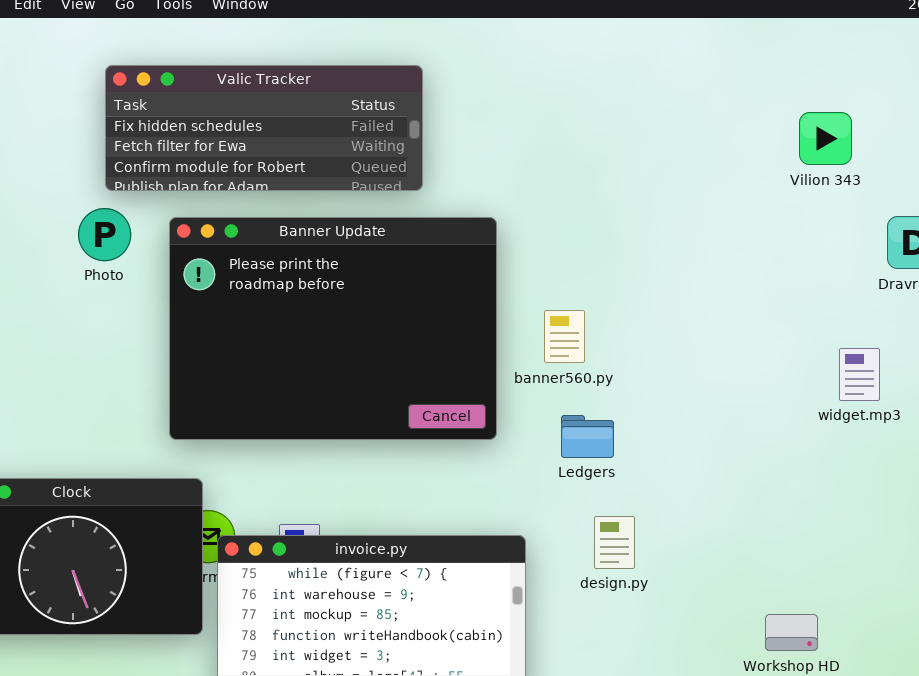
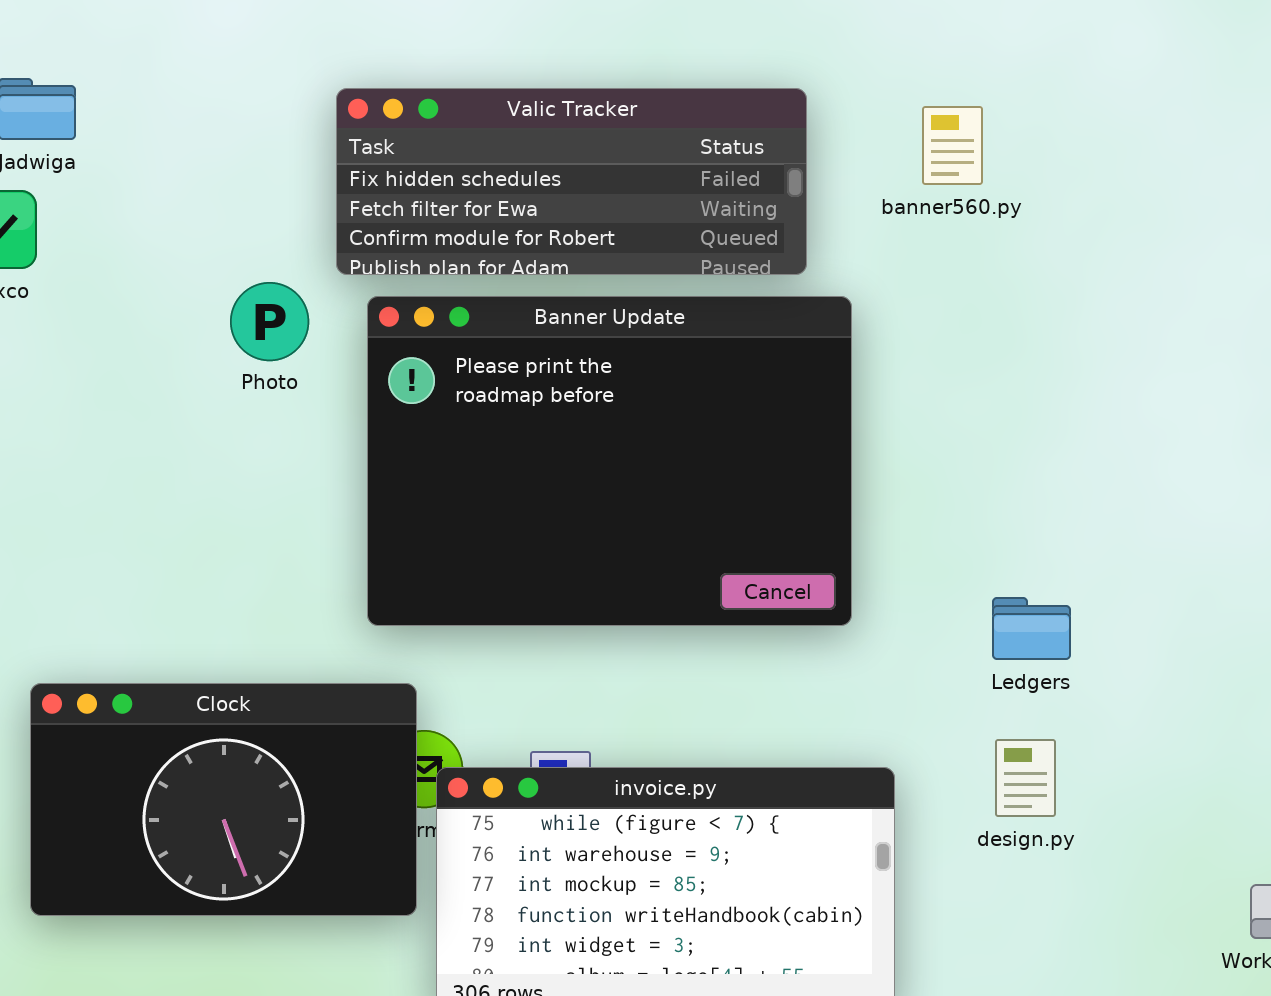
Valic Tracker: [105,65,423,191] -> [336,88,807,275], moved
banner560.py: [544,310,585,363] -> [922,106,983,185], moved
Ledgers: [561,415,614,458] -> [992,597,1071,660], moved

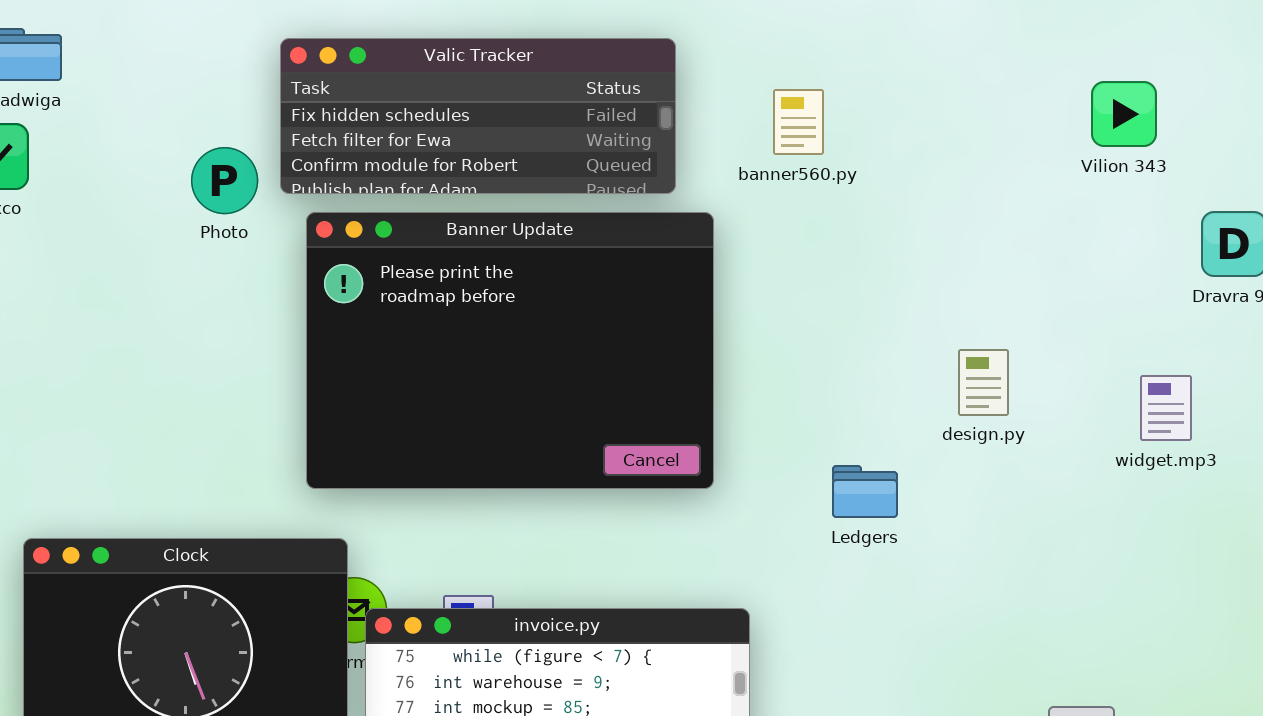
banner560.py: [922,106,983,185] -> [773,89,824,155], moved
Photo: [230,282,309,361] -> [191,147,258,214], moved
design.py: [995,739,1056,817] -> [958,349,1009,416], moved

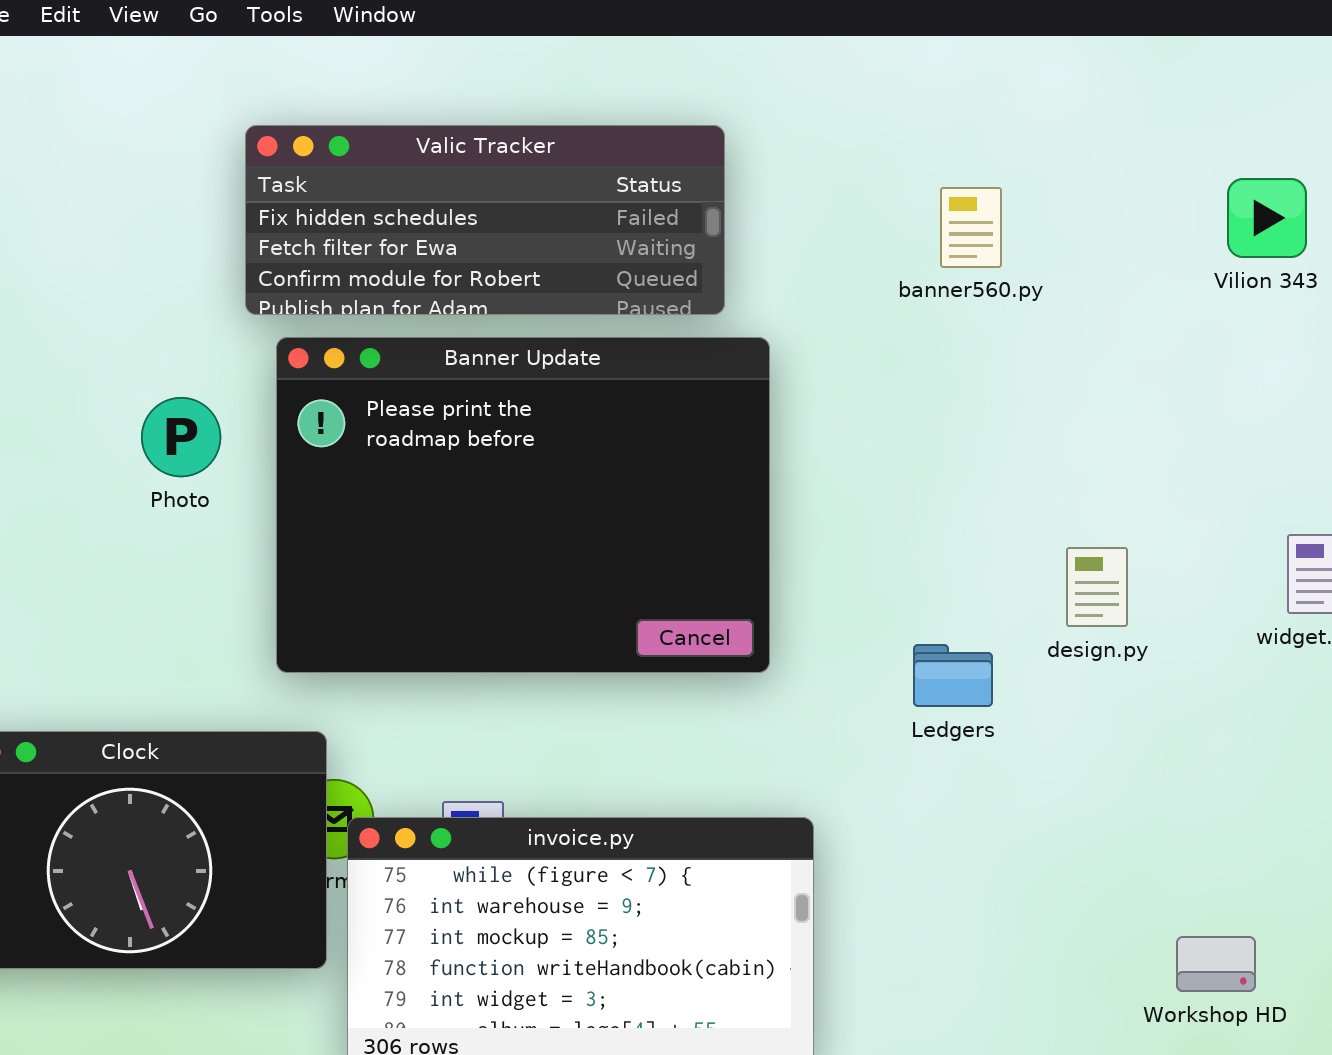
banner560.py: [773,89,824,155] -> [940,187,1002,268], moved
Photo: [191,147,258,214] -> [141,397,221,477], moved
design.py: [958,349,1009,416] -> [1066,547,1128,627], moved

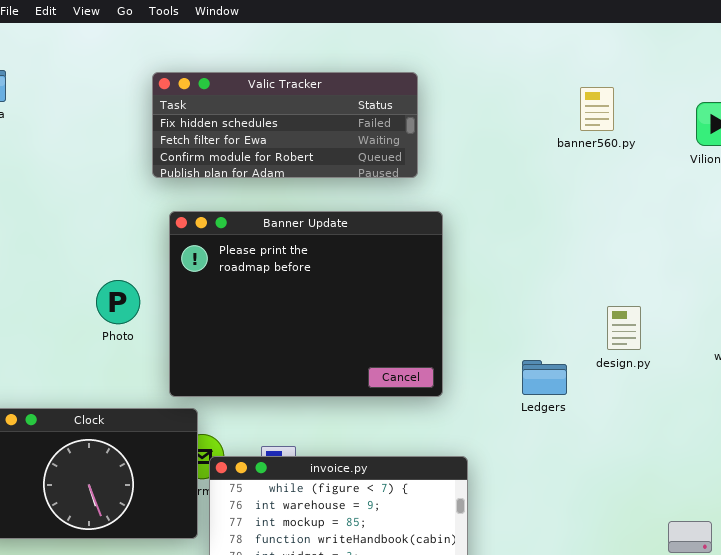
banner560.py: [940,187,1002,268] -> [580,87,614,131], moved
Banner Update: [276,337,770,673] -> [169,211,443,397], moved
Photo: [141,397,221,477] -> [96,280,140,324], moved

